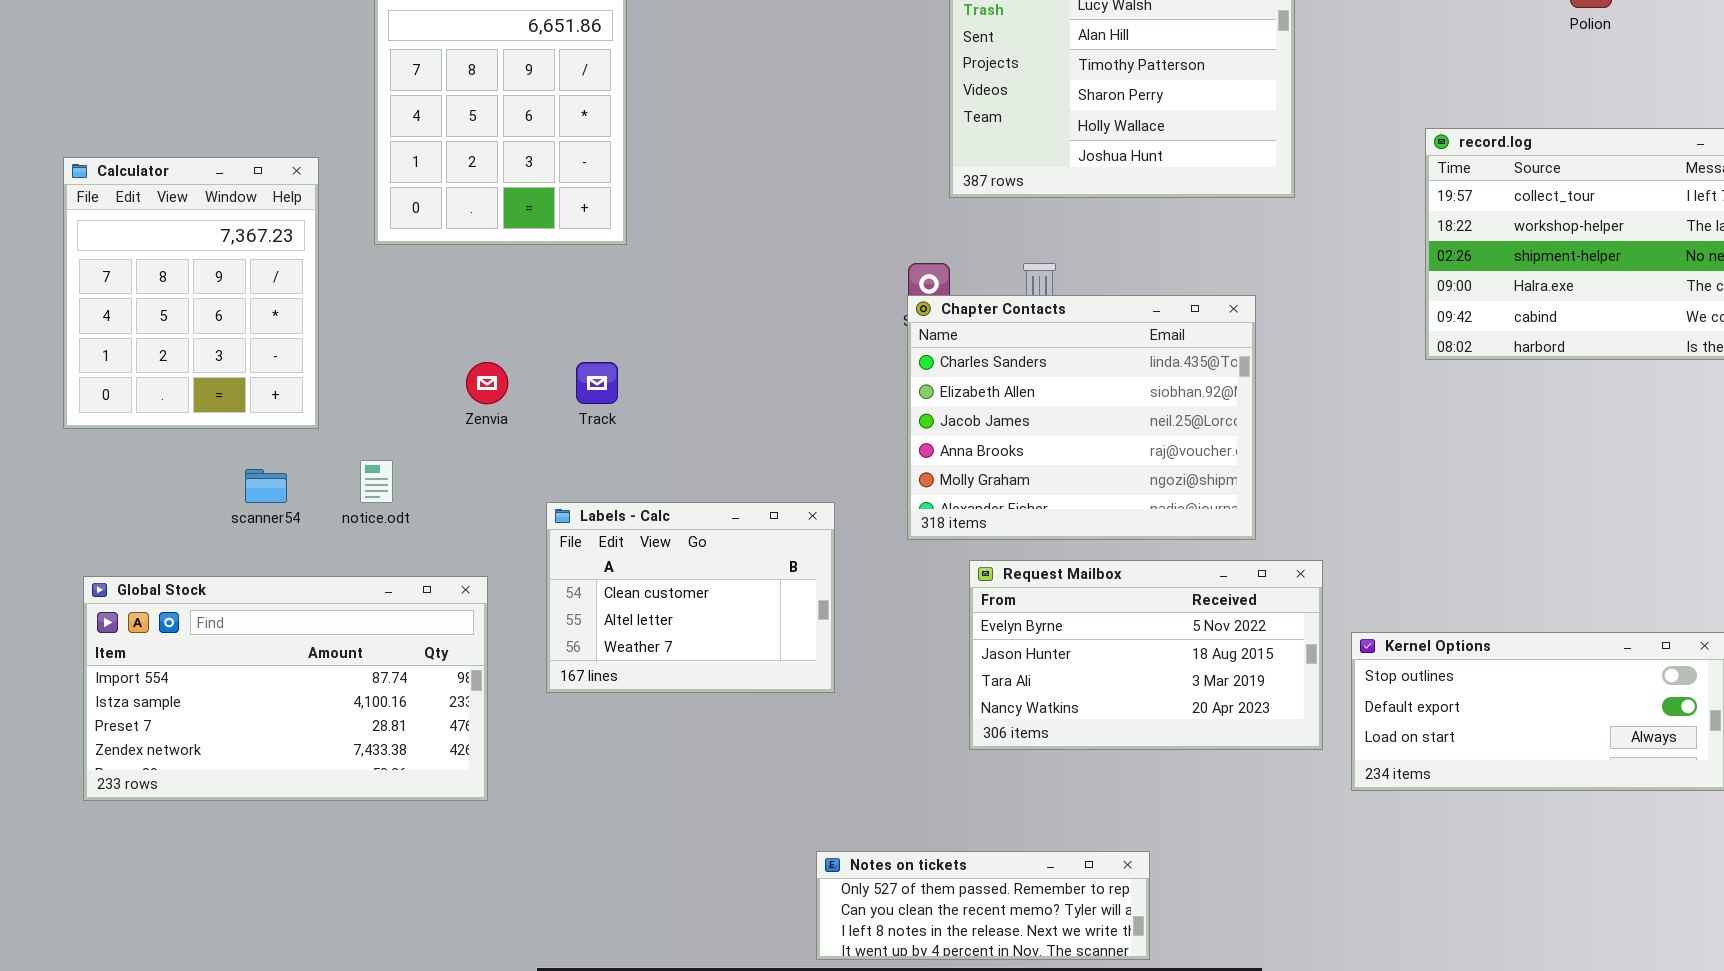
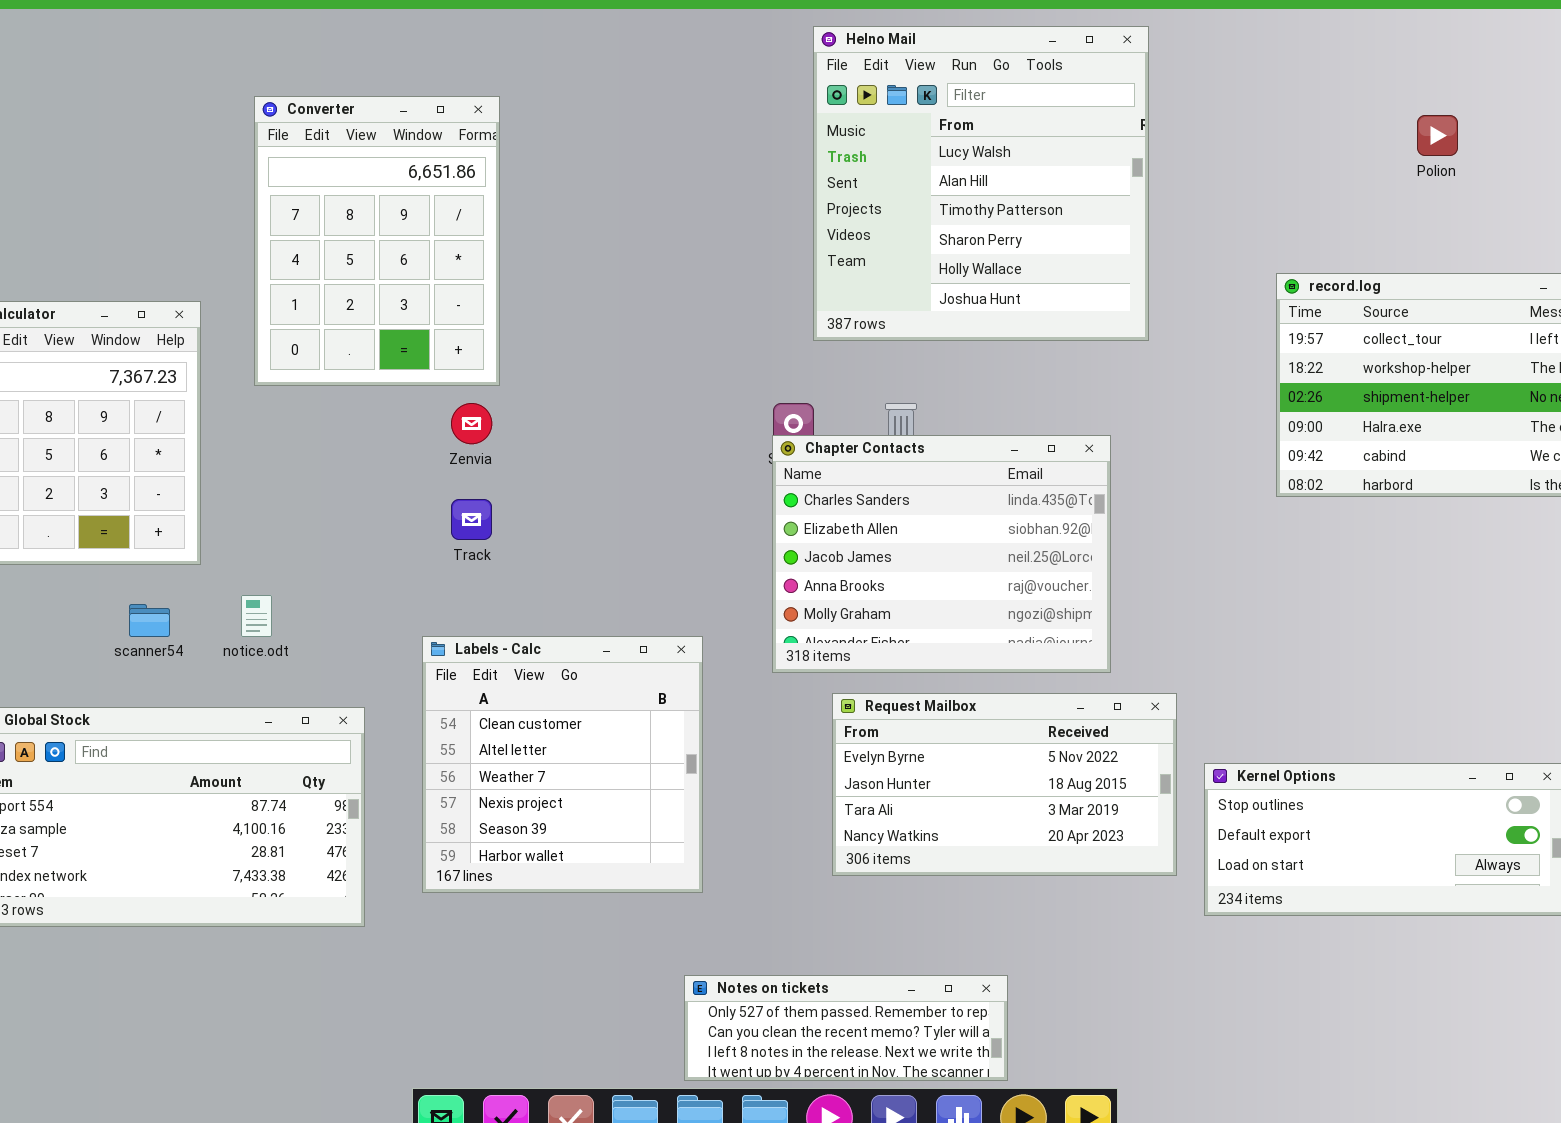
Zenvia: [466,362,508,404] -> [451,403,492,444], moved
Labels - Calc: [546,502,835,693] -> [422,636,703,893], resized

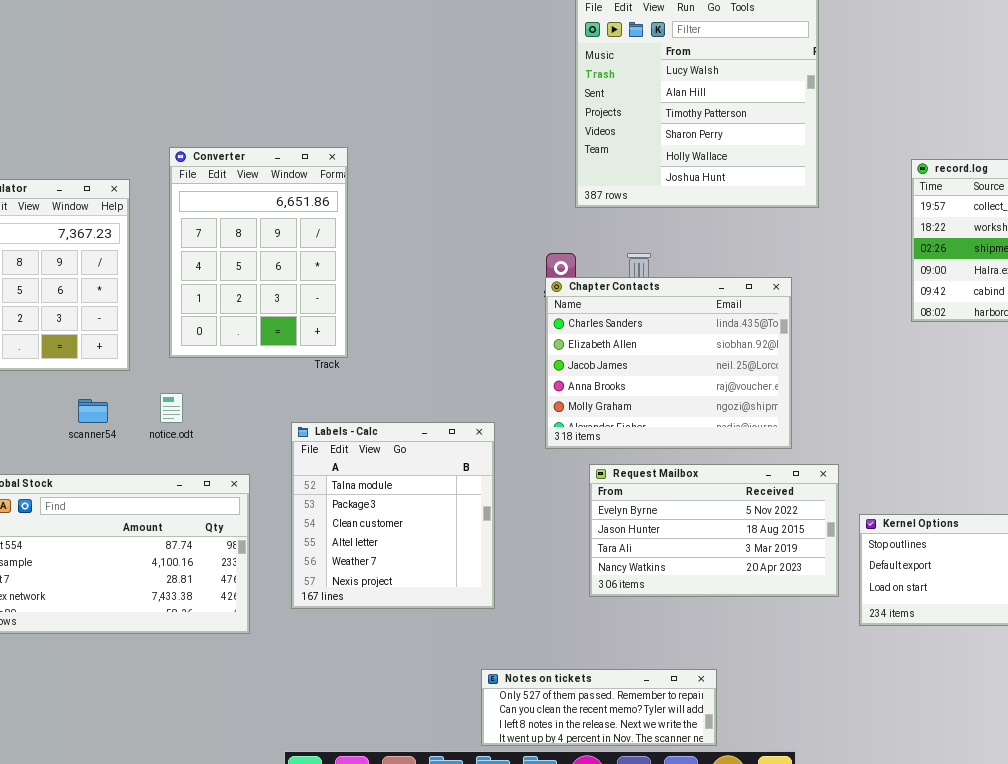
Converter: [254,96,500,386] -> [169,147,348,358], moved
Labels - Calc: [422,636,703,893] -> [291,422,495,609], scrolled up 2 rows

